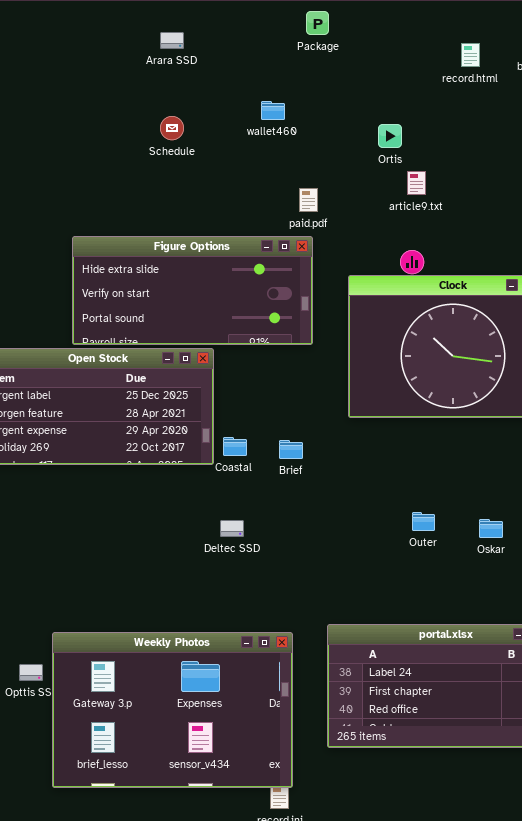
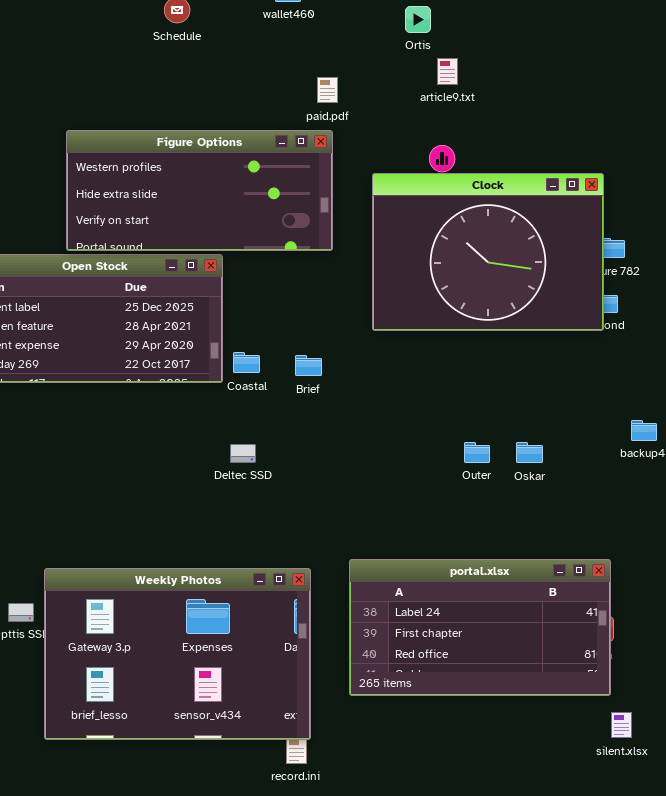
Figure Options: [72,236,313,345] -> [66,130,333,251], scrolled up 1 row
Outer: [412,512,435,531] -> [464,442,490,463], moved

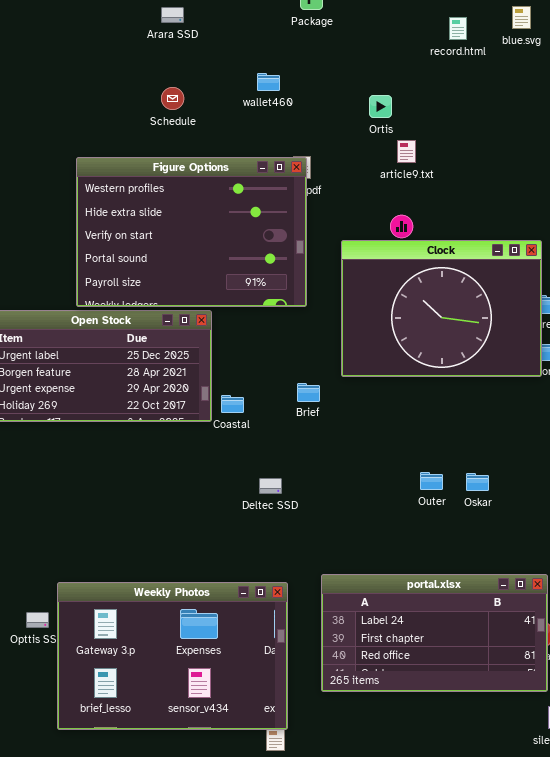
Figure Options: [66,130,333,251] -> [76,157,307,307], resized
Brief: [295,355,322,376] -> [297,383,320,402], moved
Deltec SSD: [230,444,256,463] -> [259,478,282,494], moved

